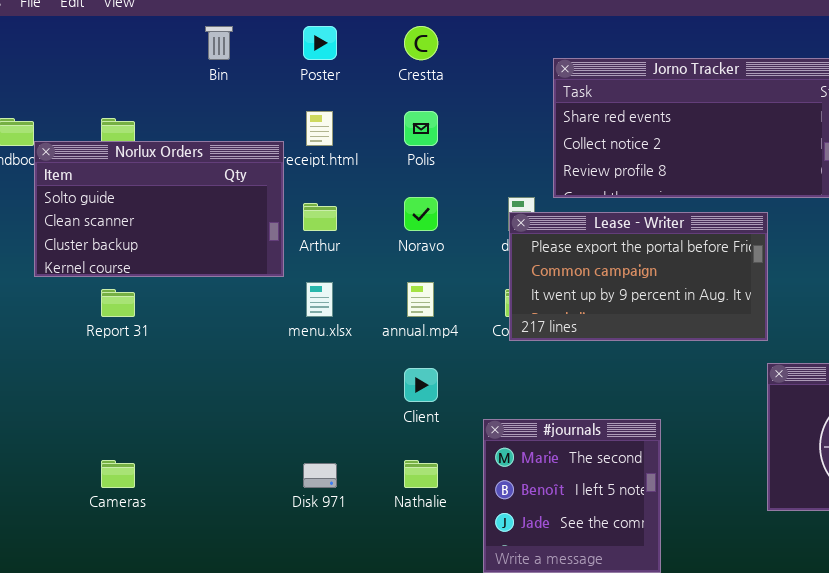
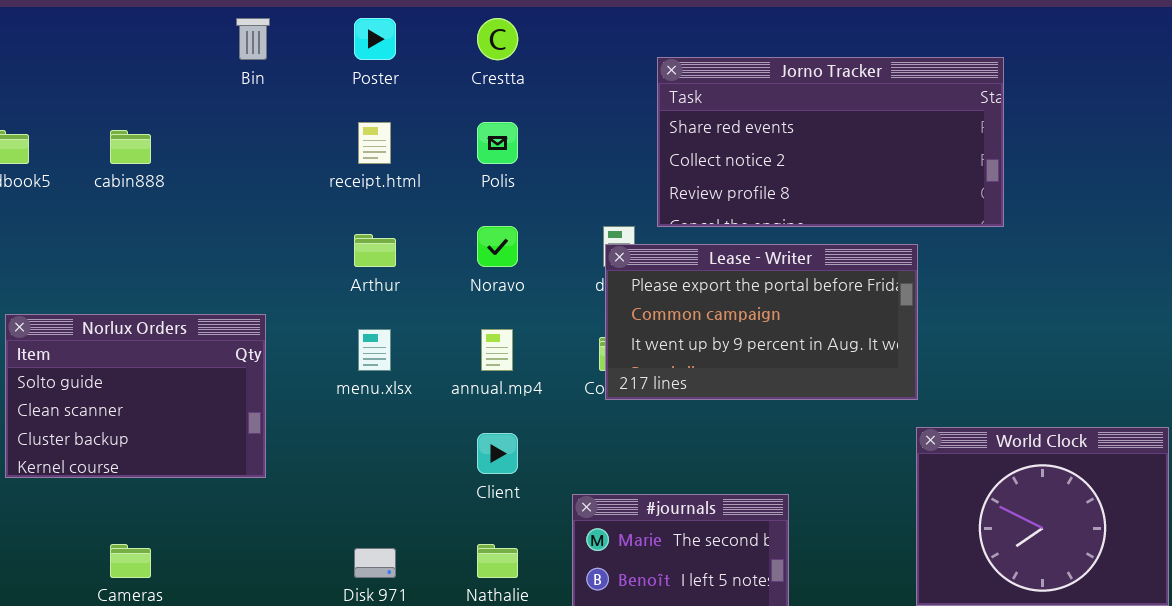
Norlux Orders: [34,141,284,277] -> [5,314,266,478], moved, resized

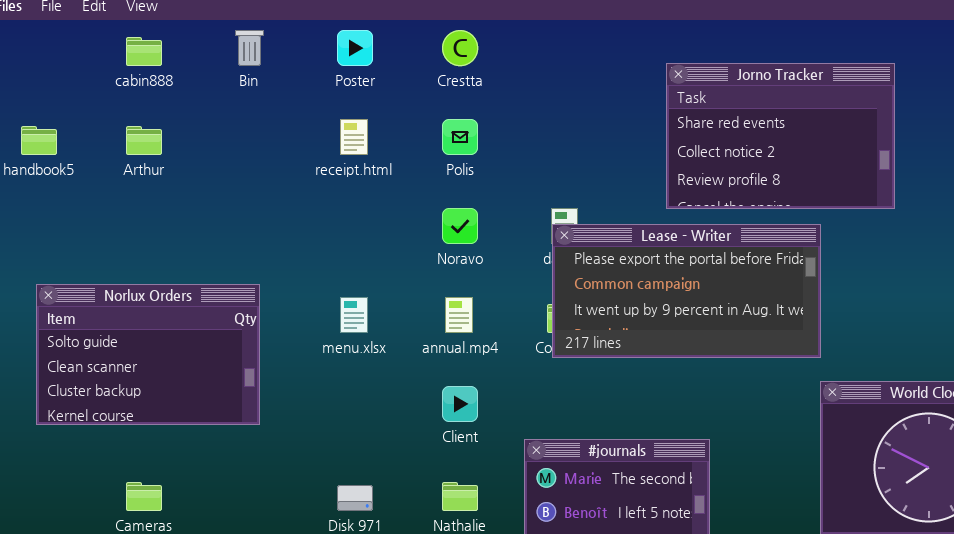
Jorno Tracker: [657,57,1004,227] -> [666,63,895,209], resized
cabin888: [110,130,151,164] -> [126,37,162,66], moved
Arthur: [354,234,396,267] -> [126,126,162,155], moved

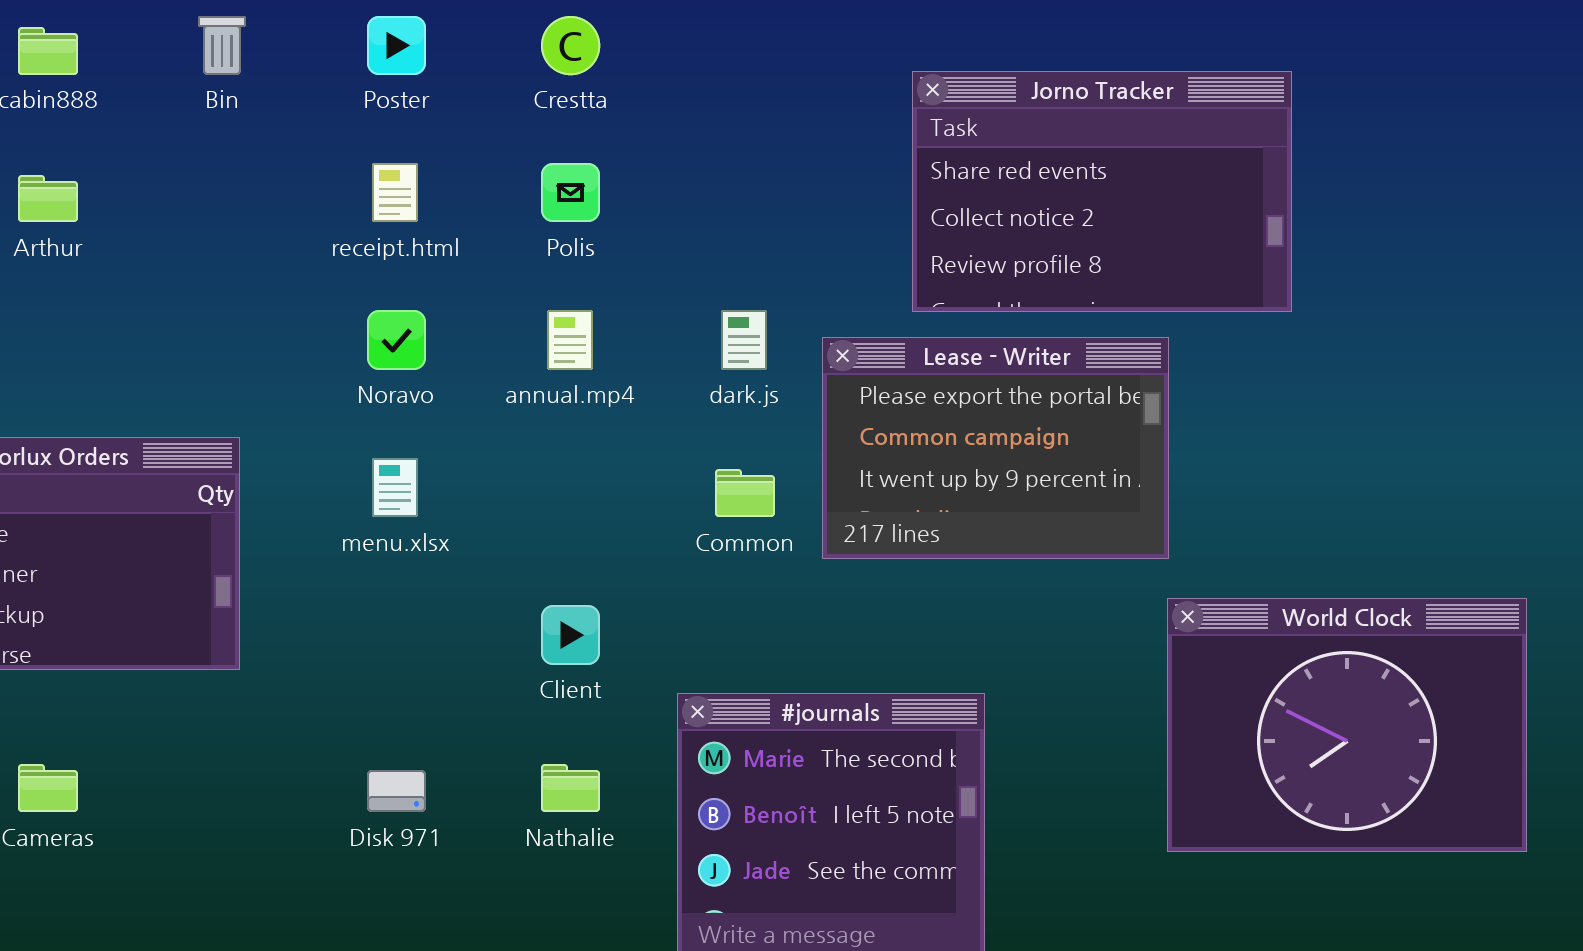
Noravo: [442,208,478,244] -> [367,310,426,370], moved
Lease - Writer: [552,224,821,358] -> [822,337,1169,559], resized
annual.mp4: [445,297,473,333] -> [547,310,593,370], moved

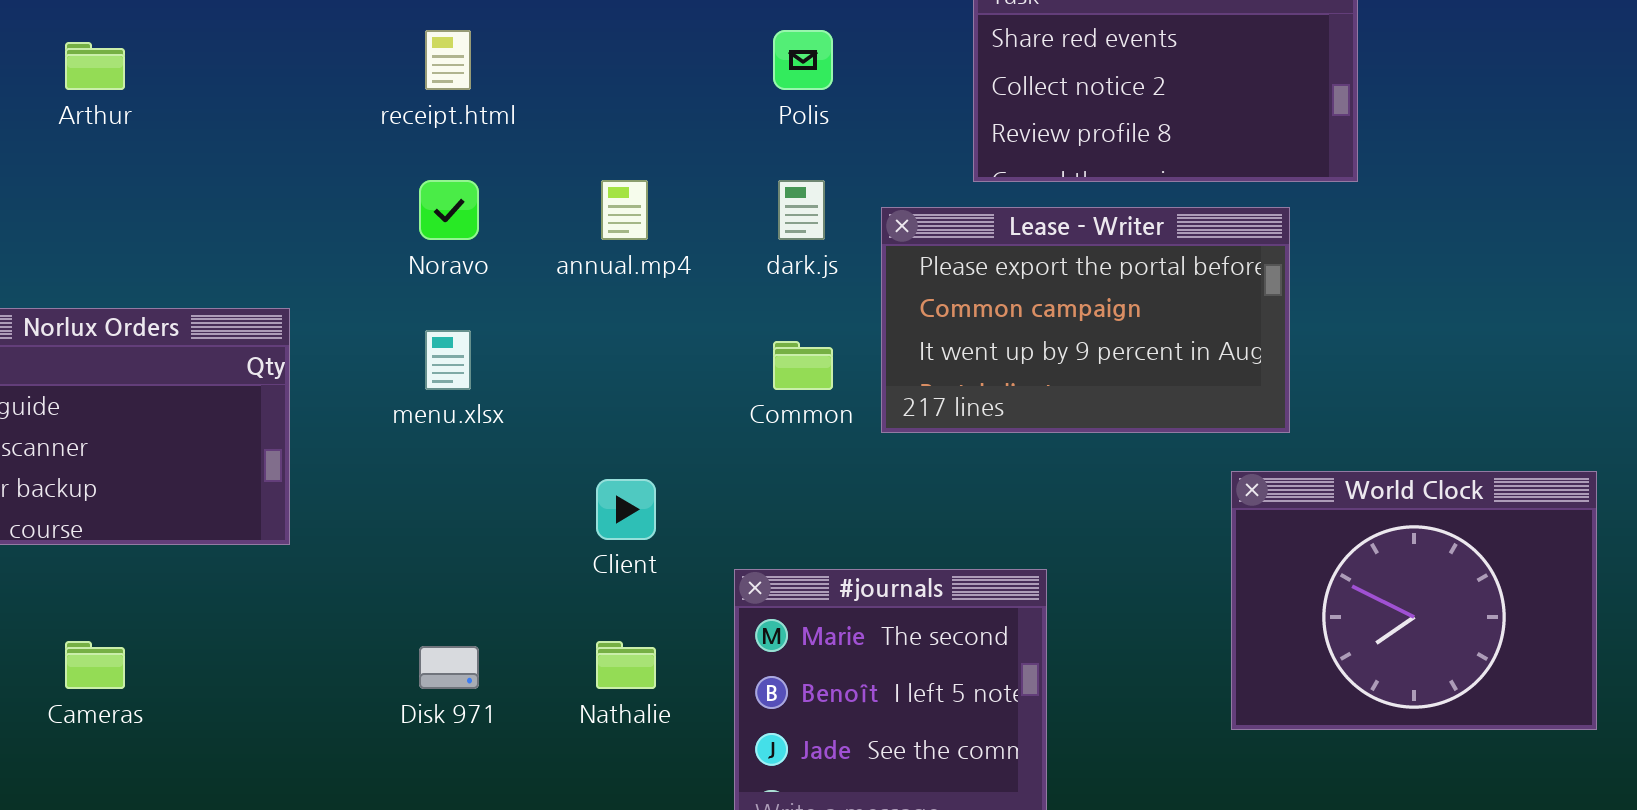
Polis: [541,163,600,222] -> [773,30,833,90], moved
Lease - Writer: [822,337,1169,559] -> [881,207,1290,433], resized

